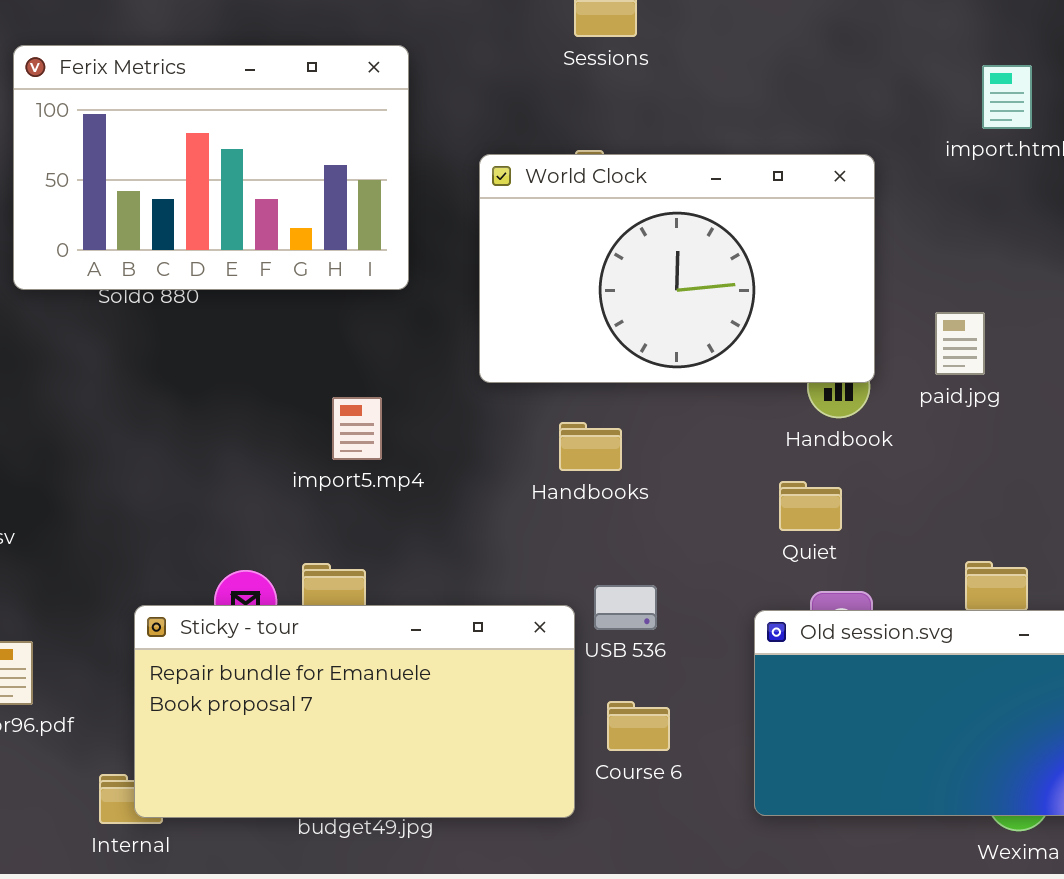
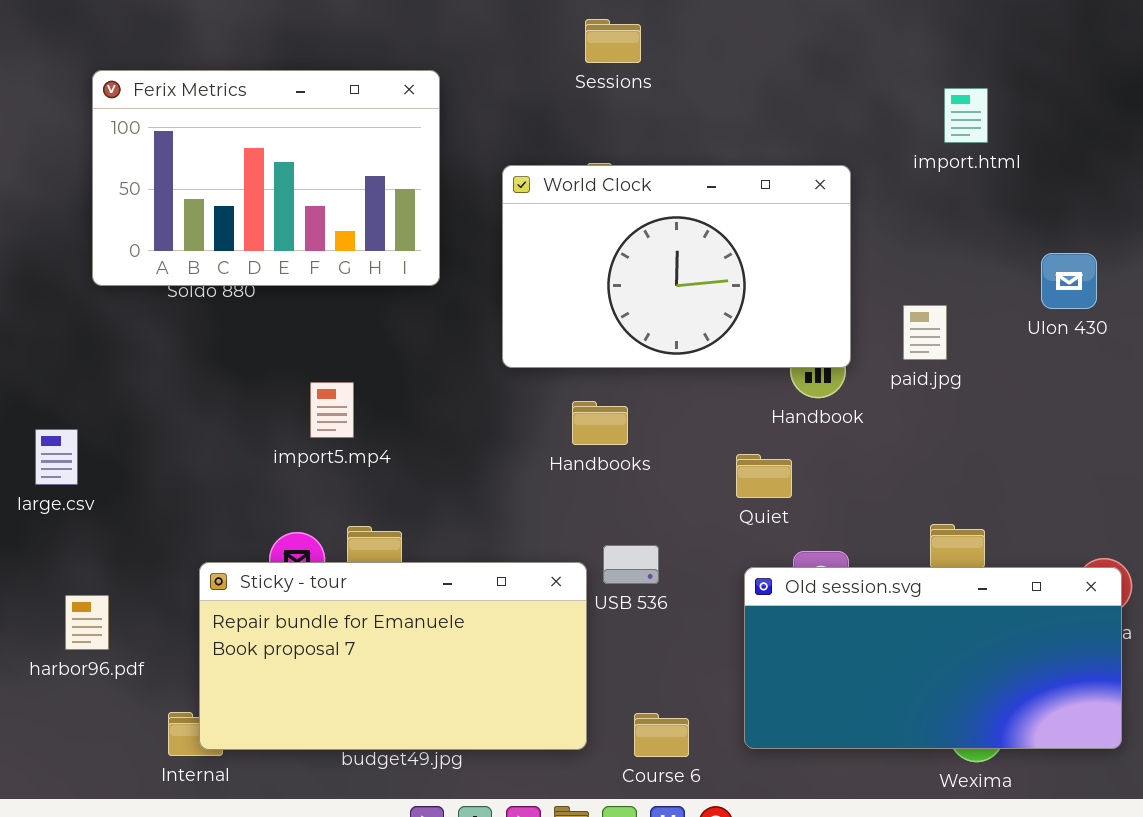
import5.mp4: [332,397,382,460] -> [310,382,354,438], moved
Quiet: [779,481,842,531] -> [736,454,792,498], moved
Course 6: [607,701,670,751] -> [634,713,689,757], moved

